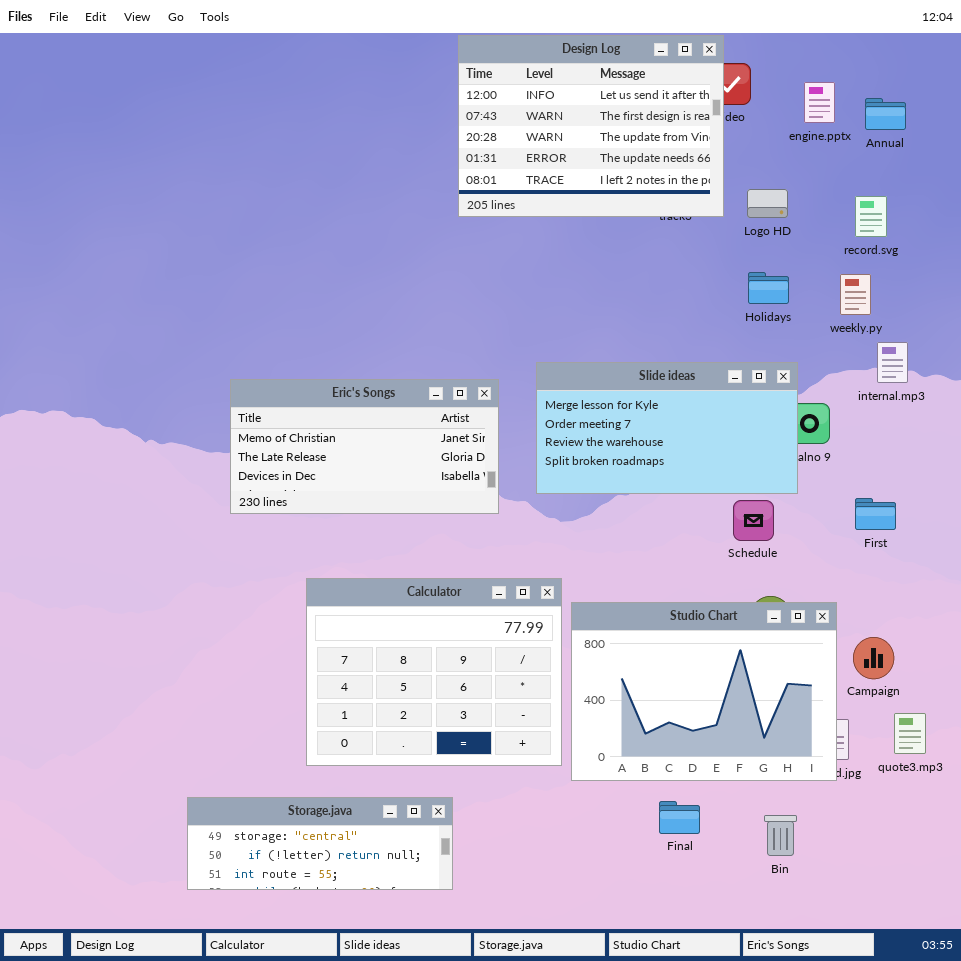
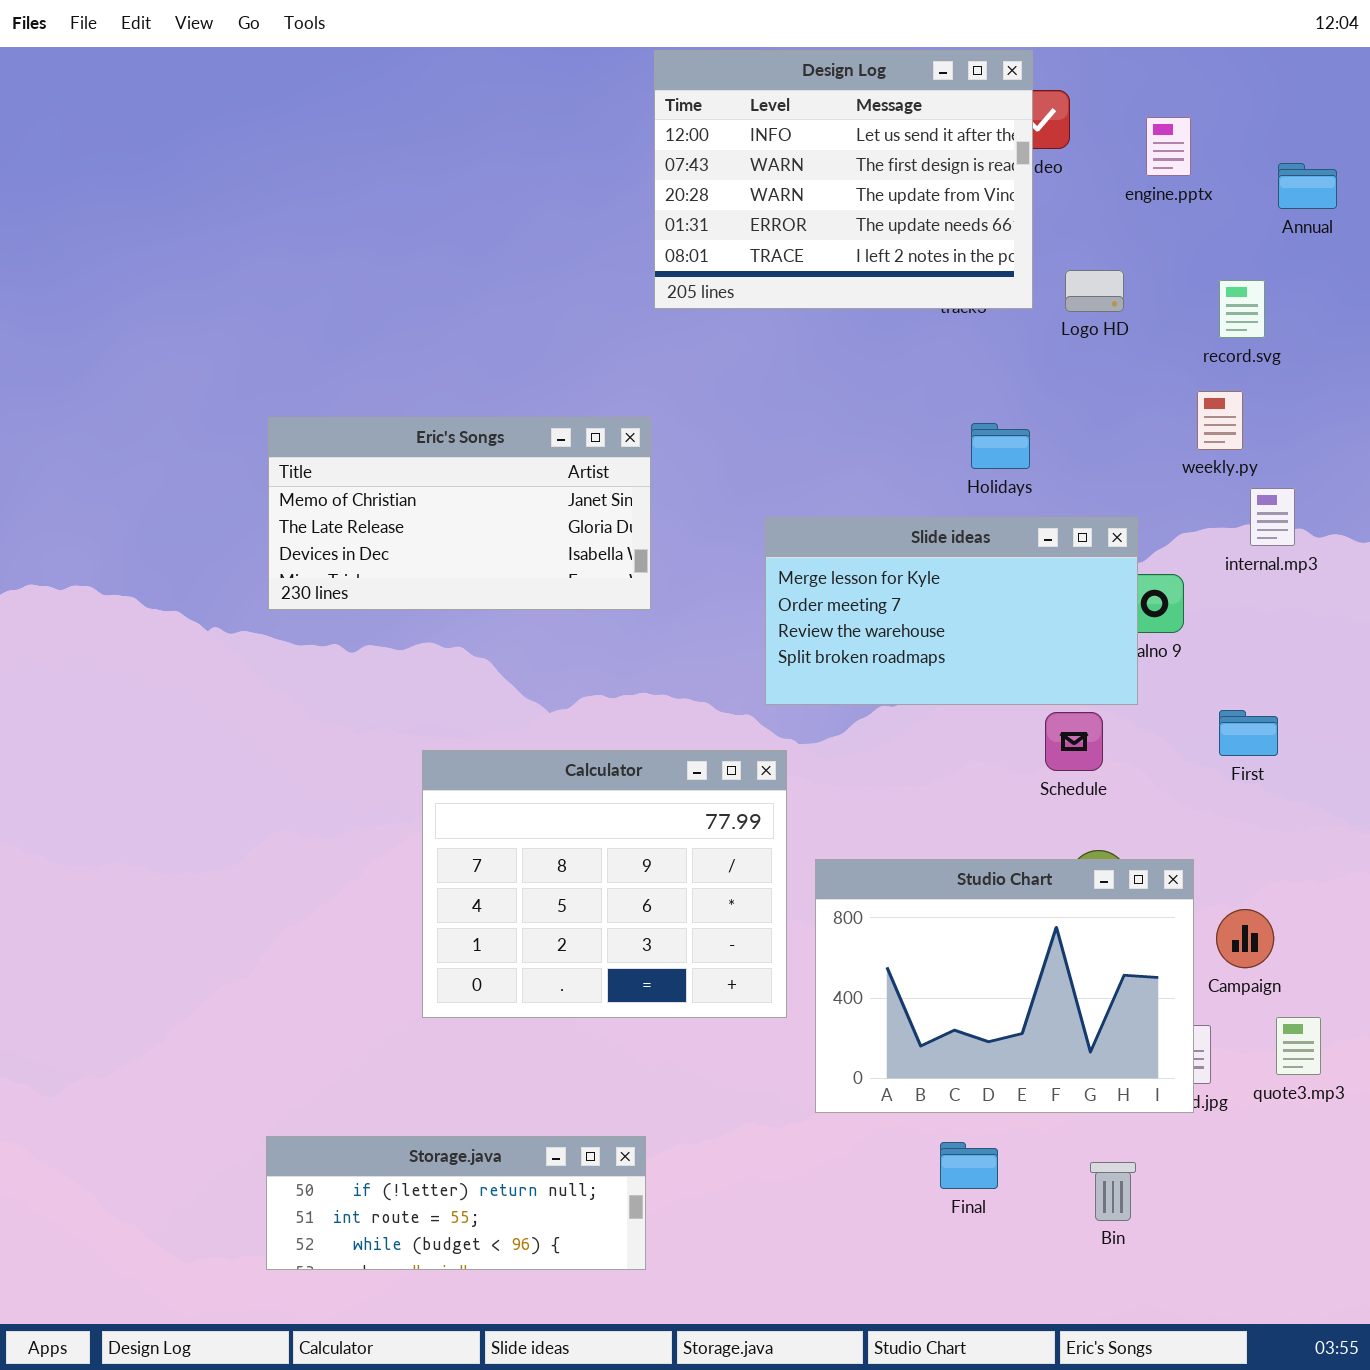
Annual: [865,98,906,130] -> [1278,163,1337,209], moved
Holidays: [748,272,789,304] -> [971,423,1030,469], moved
Eric's Songs: [230,379,499,514] -> [268,417,651,610], moved
Calculator: [306,578,562,766] -> [422,750,787,1018], moved
Storage.java: [187,797,453,890] -> [266,1136,646,1270], scrolled down 1 row

